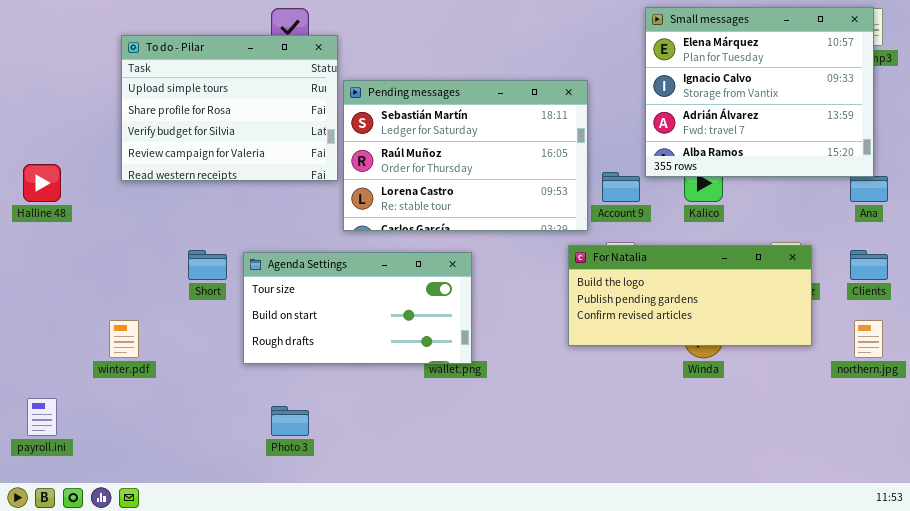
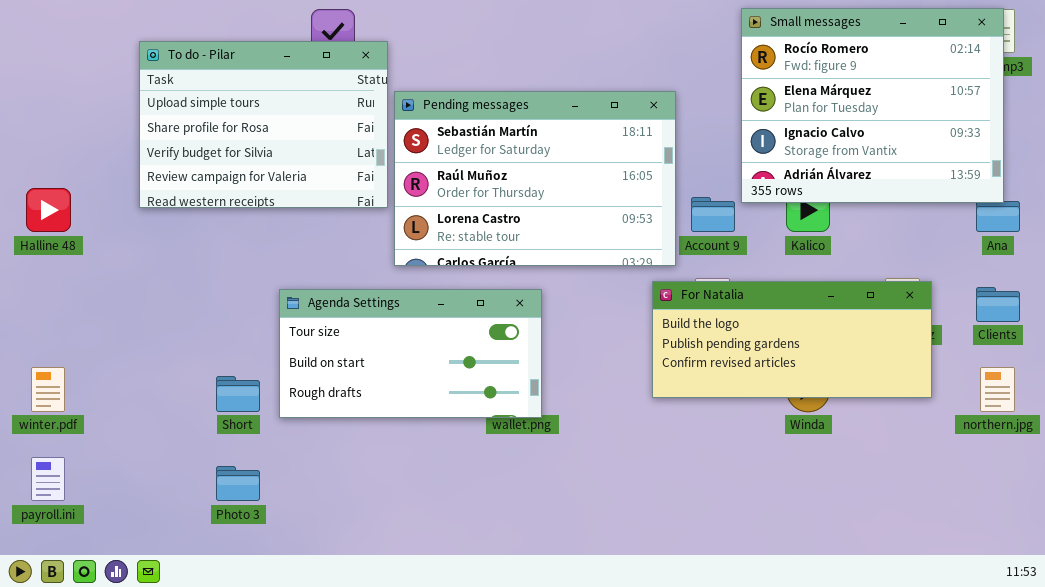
Small messages: [645,7,874,177] -> [741,8,1004,203], scrolled up 1 row
Short: [188,250,227,280] -> [216,376,260,412], moved
winter.pdf: [109,320,139,358] -> [31,367,65,412], moved
Photo 3: [271,406,309,436] -> [216,466,260,501], moved

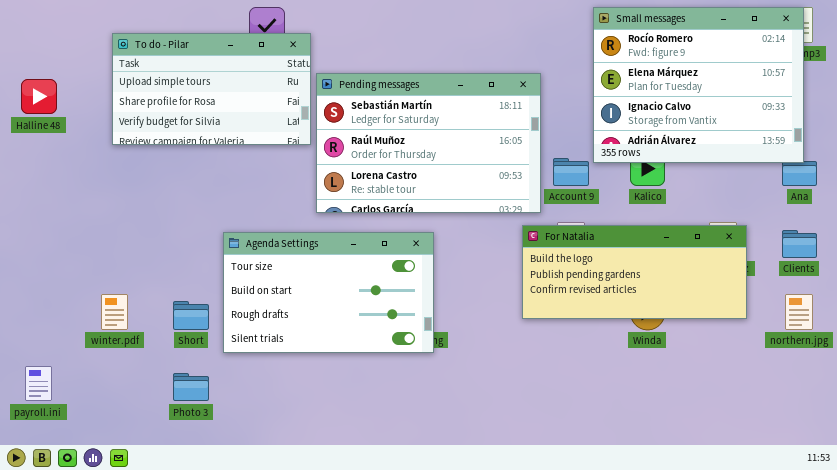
To do - Pilar: [139,41,388,208] -> [112,33,311,145], resized
Halline 48: [26,188,71,232] -> [21,79,57,114], moved
Agenda Settings: [279,289,542,418] -> [223,232,434,353], resized
winter.pdf: [31,367,65,412] -> [101,294,128,330], moved

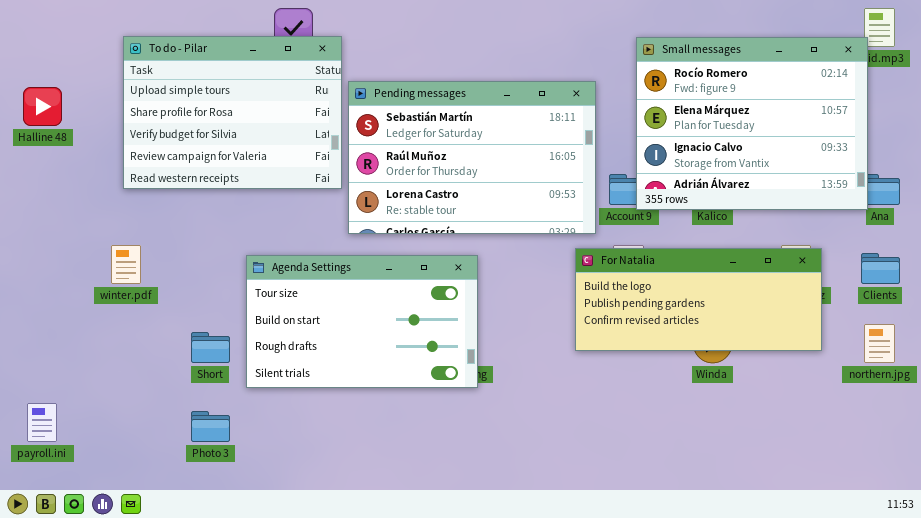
Small messages: [593,7,804,163] -> [636,37,868,210], moved
To do - Pilar: [112,33,311,145] -> [123,36,342,189], resized
winter.pdf: [101,294,128,330] -> [111,245,141,284], moved

